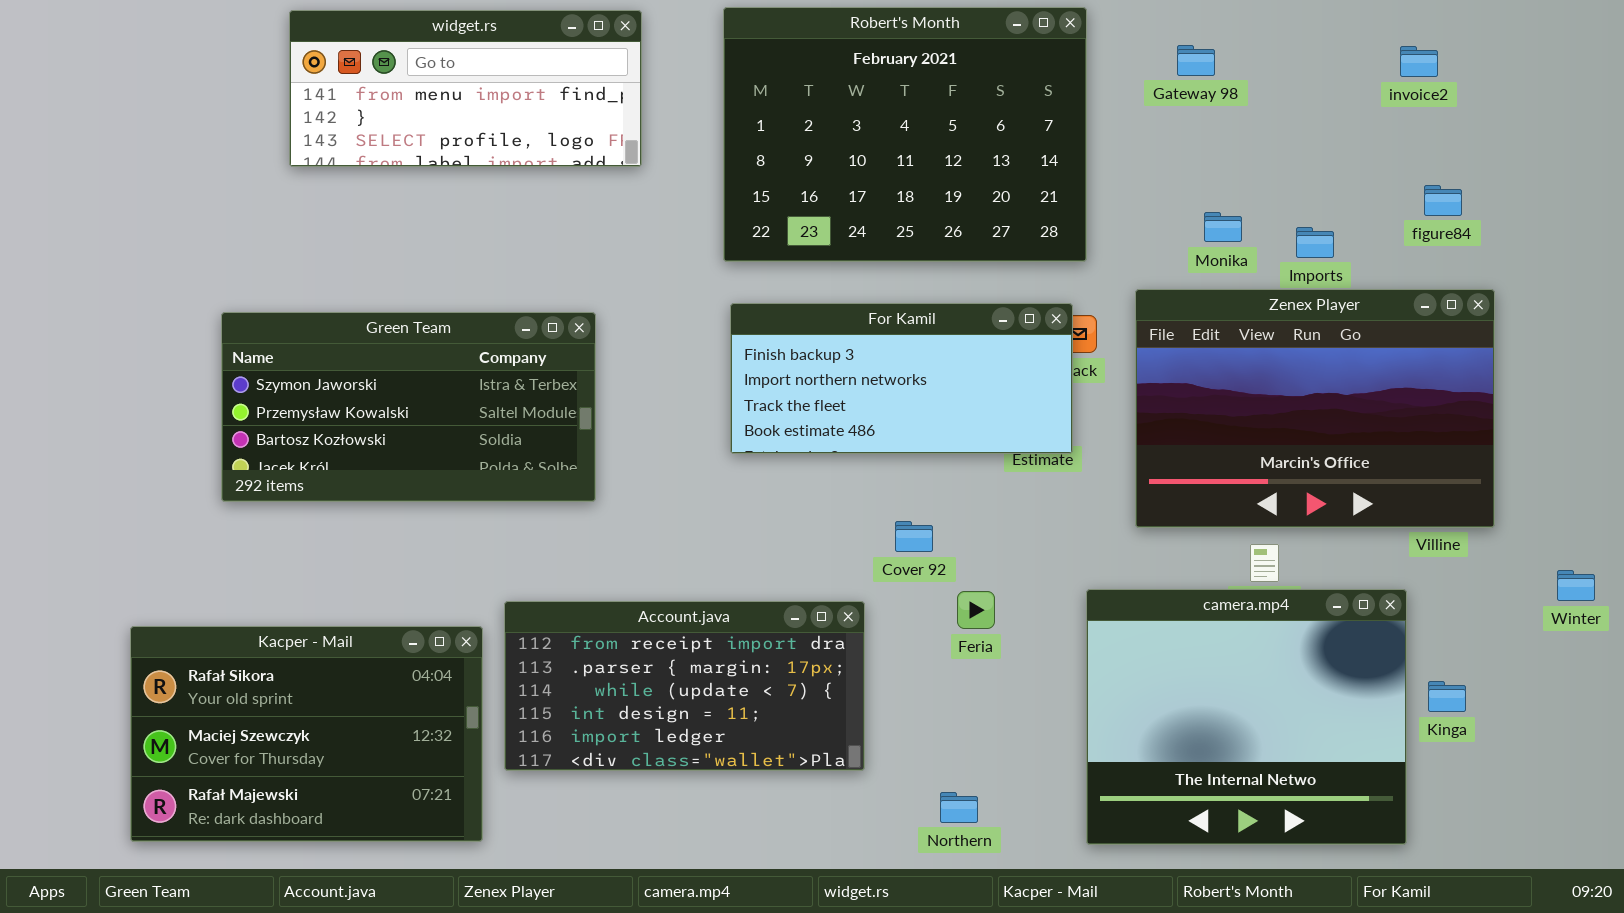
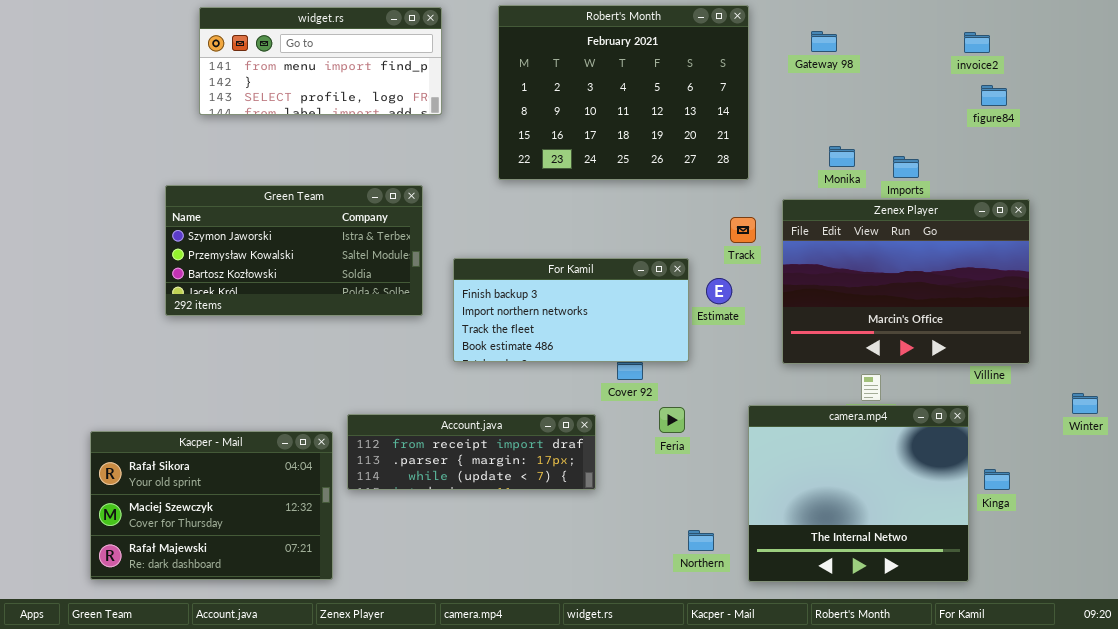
figure84: [1424,185,1462,216] -> [981,85,1007,106], moved
For Kamil: [730,303,1073,454] -> [453,258,689,362], moved
Green Team: [221,312,596,502] -> [165,185,423,316], moved
Account.java: [504,601,865,771] -> [347,414,596,490], resized
Northern: [940,792,978,823] -> [688,530,714,551], moved

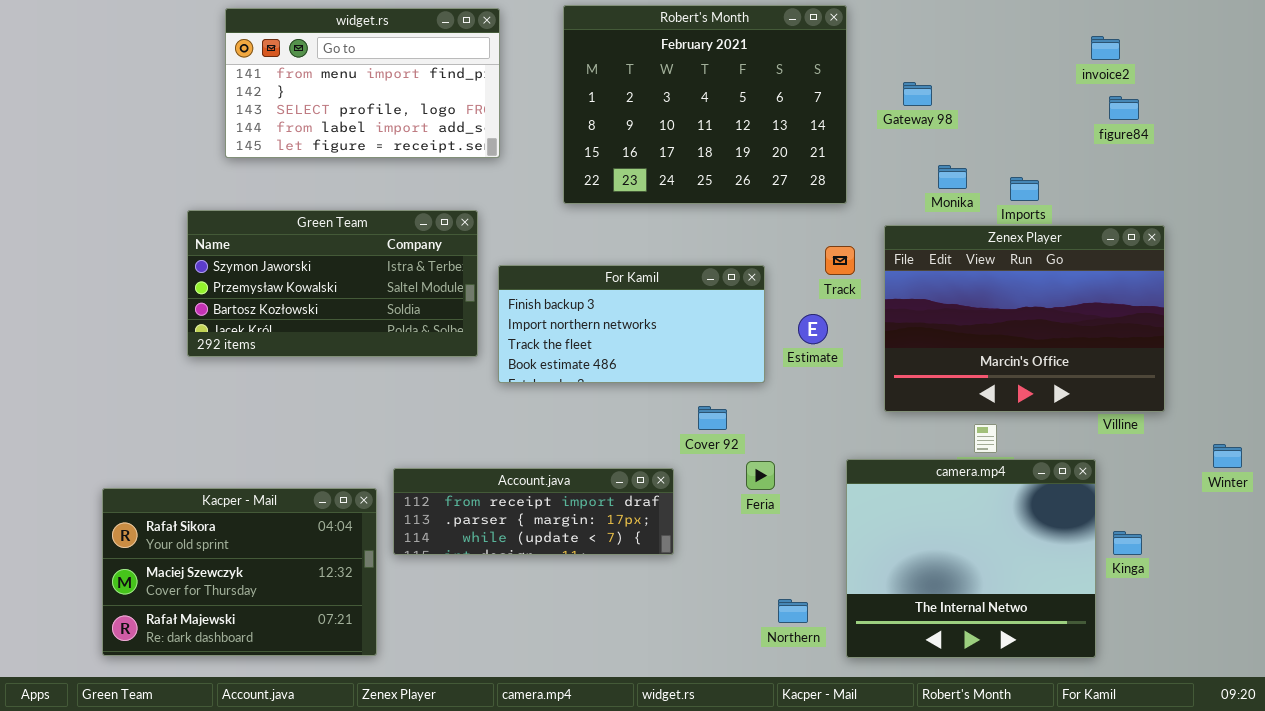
widget.rs: [199,7,442,115] -> [225,8,500,158], resized
Gateway 98: [811,31,837,52] -> [903,82,932,106], moved
For Kamil: [453,258,689,362] -> [498,265,765,383], moved

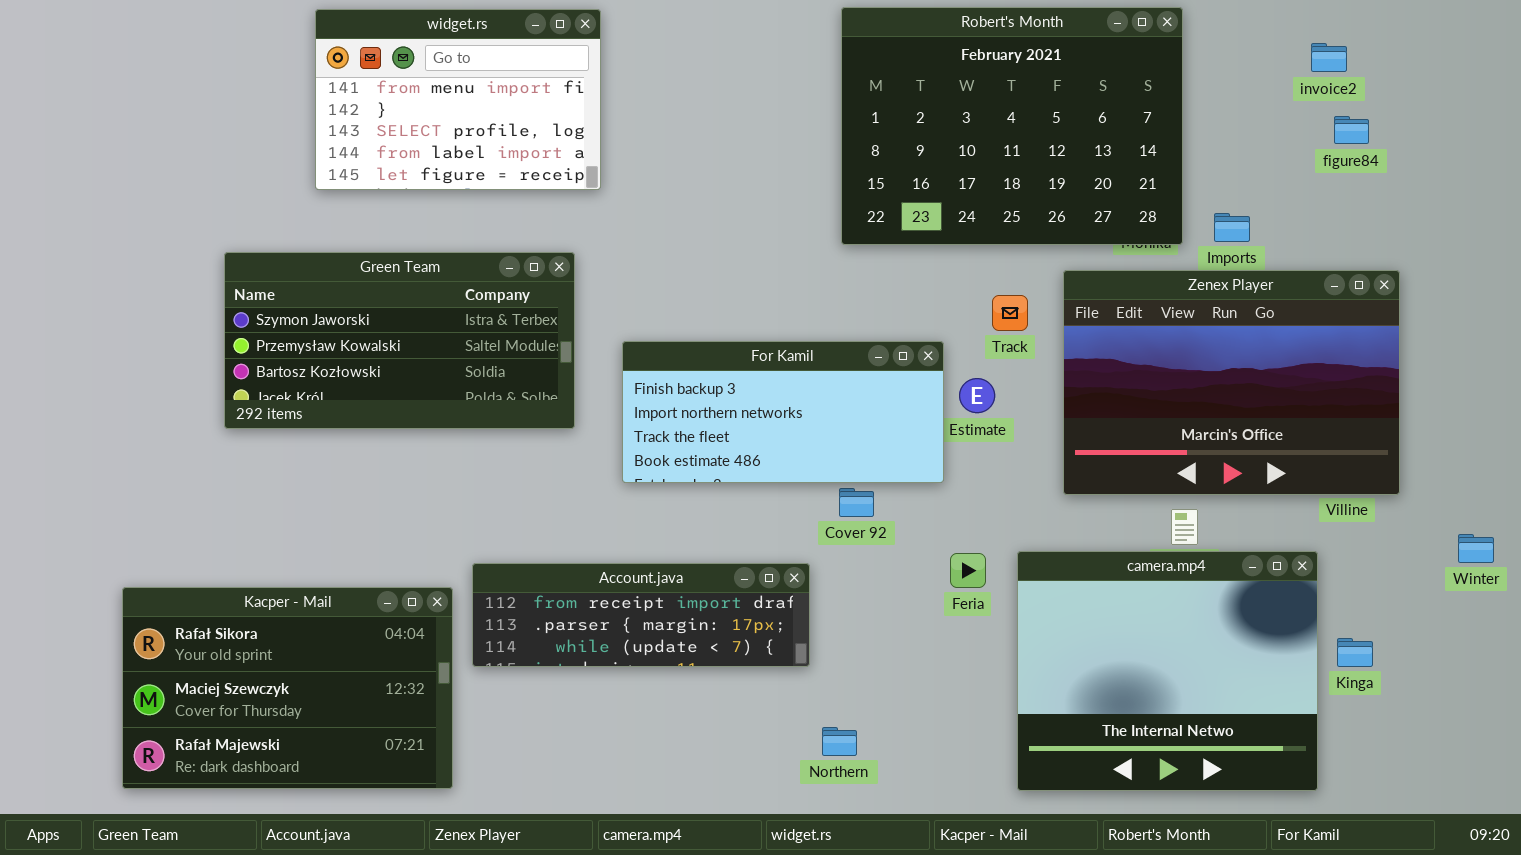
Robert's Month: [563,5,847,204] -> [841,7,1183,245], moved
widget.rs: [225,8,500,158] -> [315,9,601,190], resized
For Kamil: [498,265,765,383] -> [622,341,944,483], moved
Feria: [746,461,775,490] -> [950,553,986,588], moved
Northern: [778,599,808,623] -> [822,727,857,756], moved

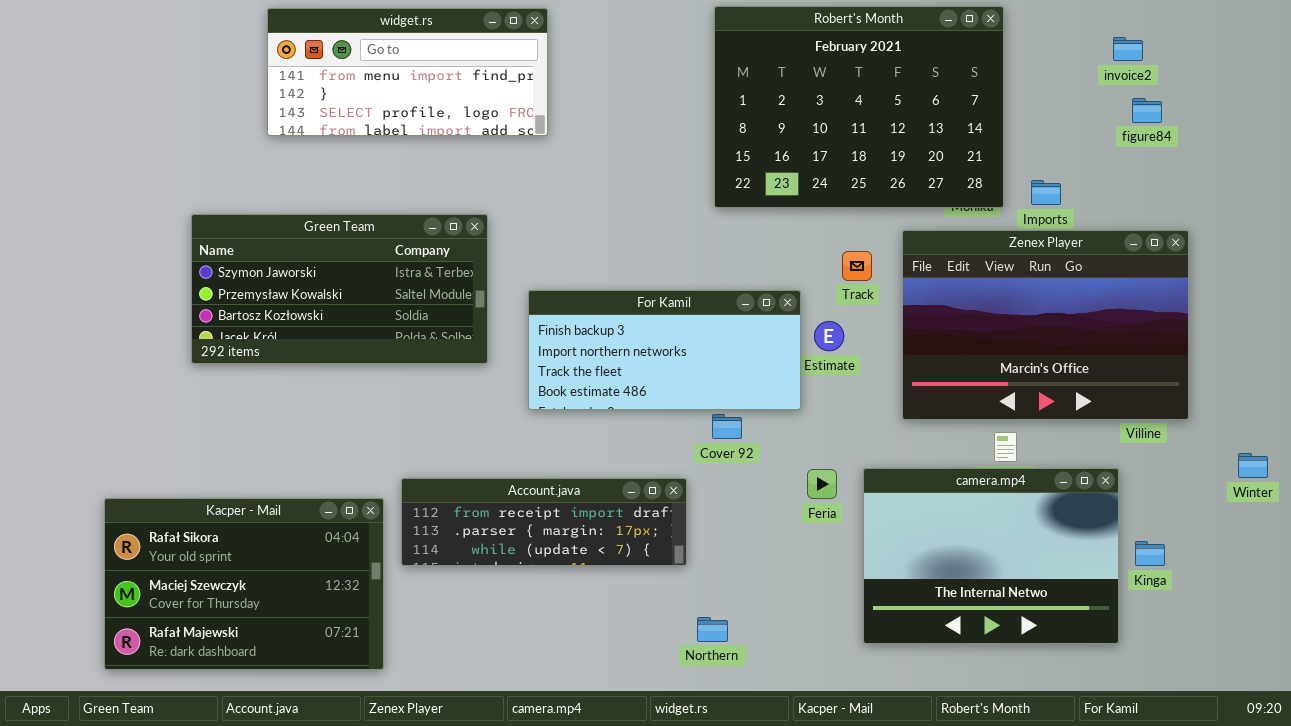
widget.rs: [315,9,601,190] -> [267,8,548,136], resized
camera.mp4: [1017,551,1318,791] -> [863,468,1119,644], resized

